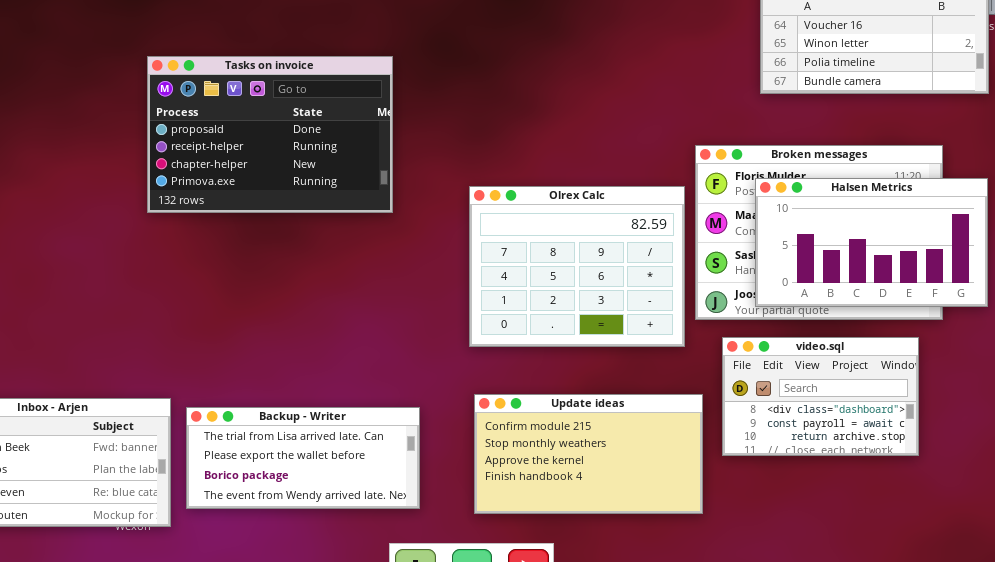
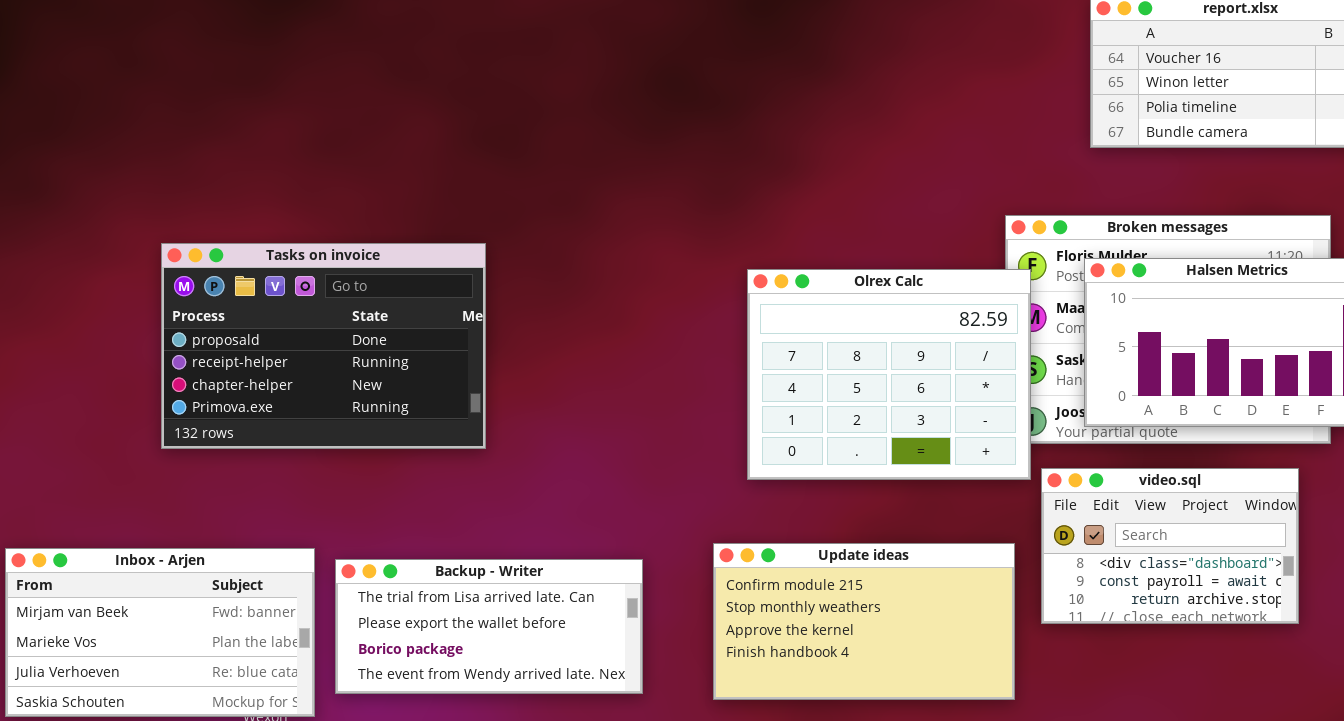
Tasks on invoice: [147,56,393,213] -> [161,243,486,449], moved
Olrex Calc: [469,186,685,347] -> [747,269,1031,480], moved

